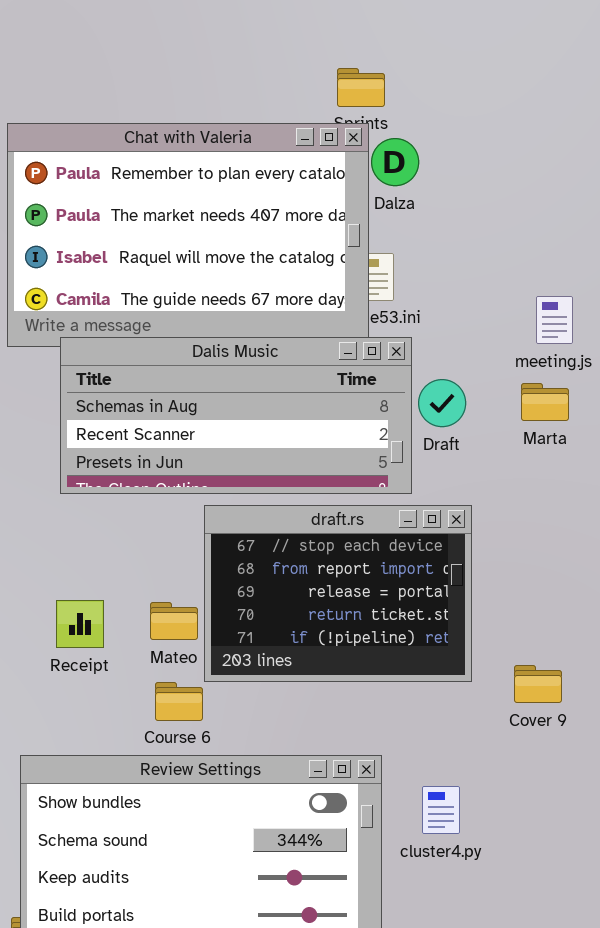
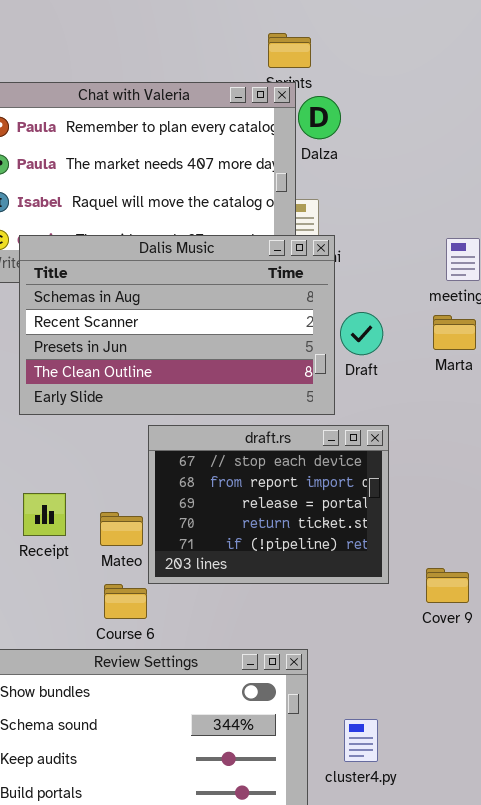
Dalis Music: [60,337,412,494] -> [19,235,335,415], resized
Receipt: [56,600,104,648] -> [23,493,66,536], moved
cluster4.py: [422,786,460,834] -> [344,719,378,762], moved

